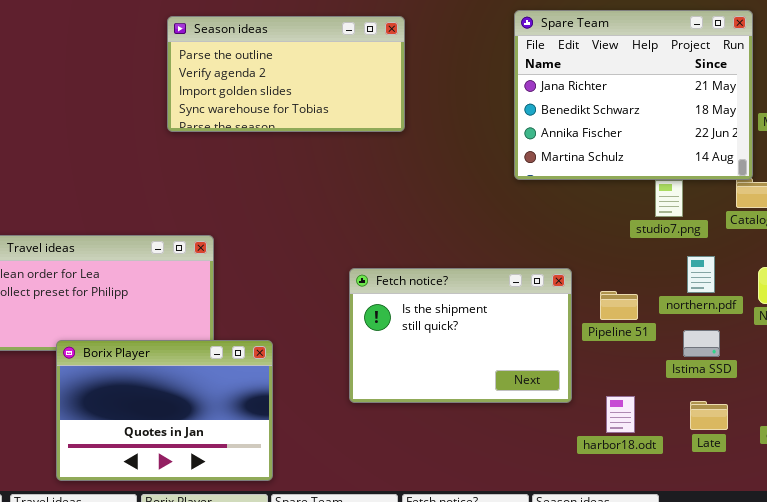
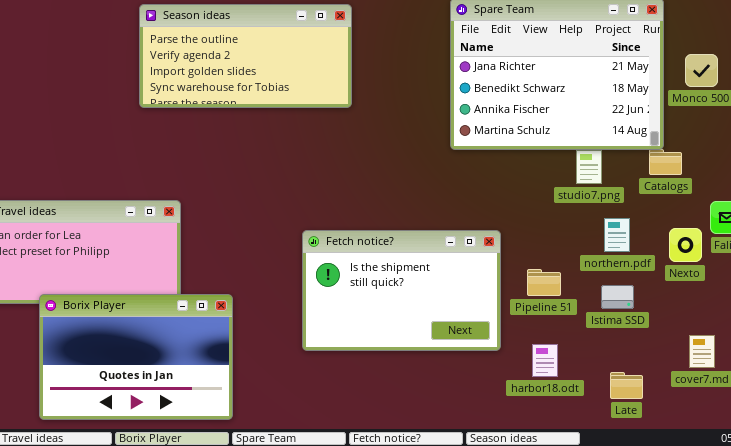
Pipeline 51: [600,291,638,320] -> [527,269,561,296], moved
Late: [690,401,728,430] -> [610,372,643,399], moved

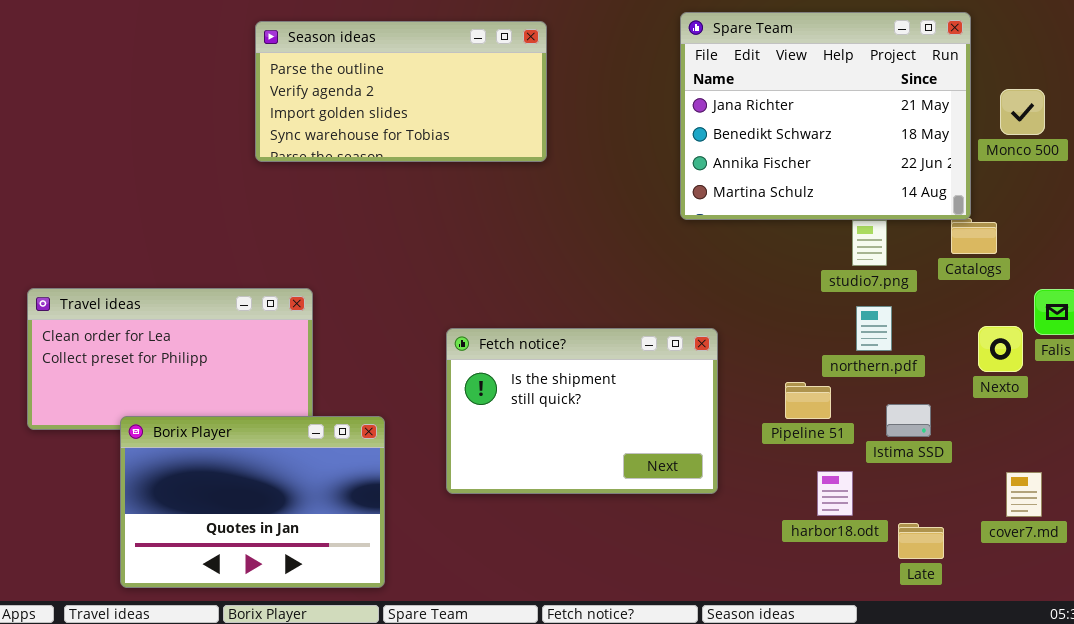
northern.pdf: [604,218,630,252] -> [856,306,892,351], moved
Fetch notice?: [302,230,501,351] -> [446,328,718,494], moved
harbor18.odt: [532,344,558,377] -> [817,471,853,516], moved

